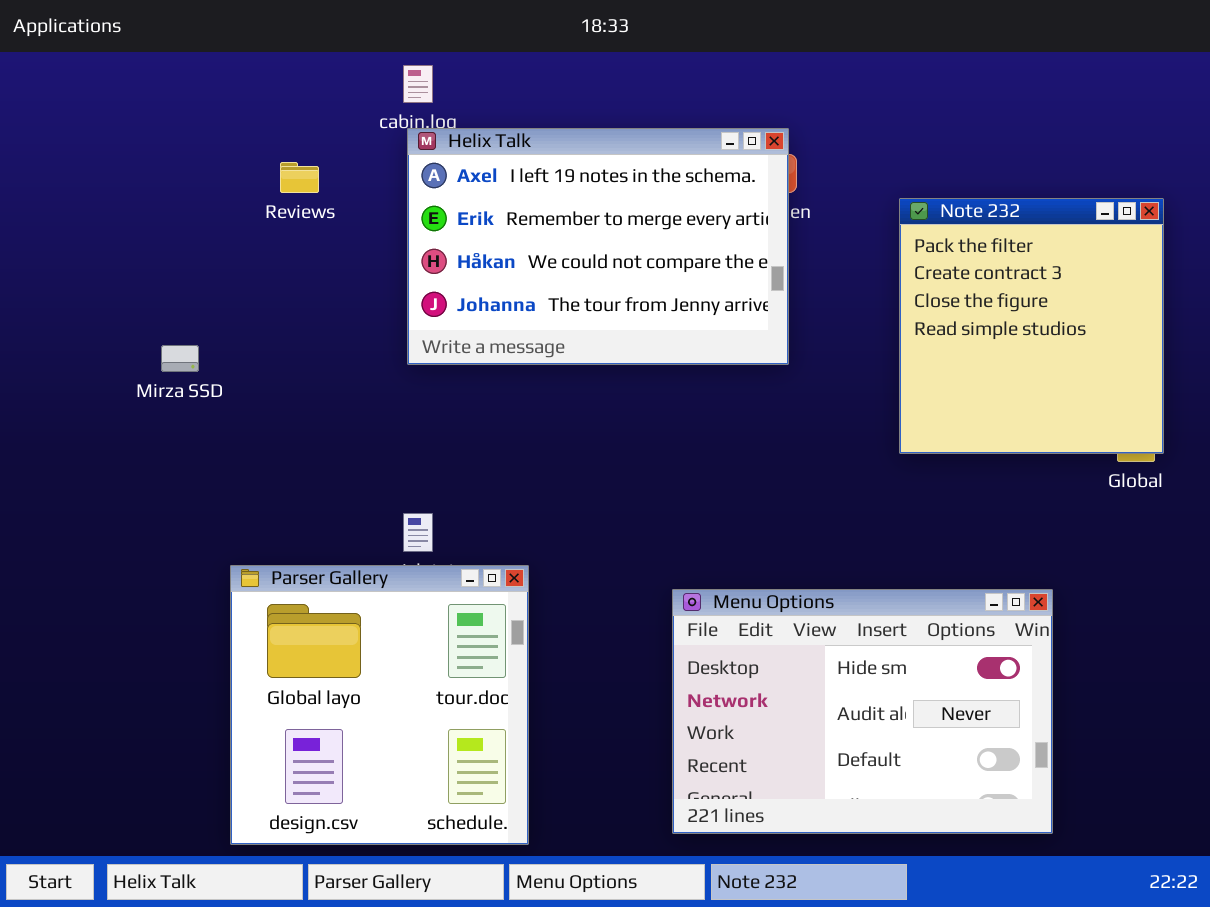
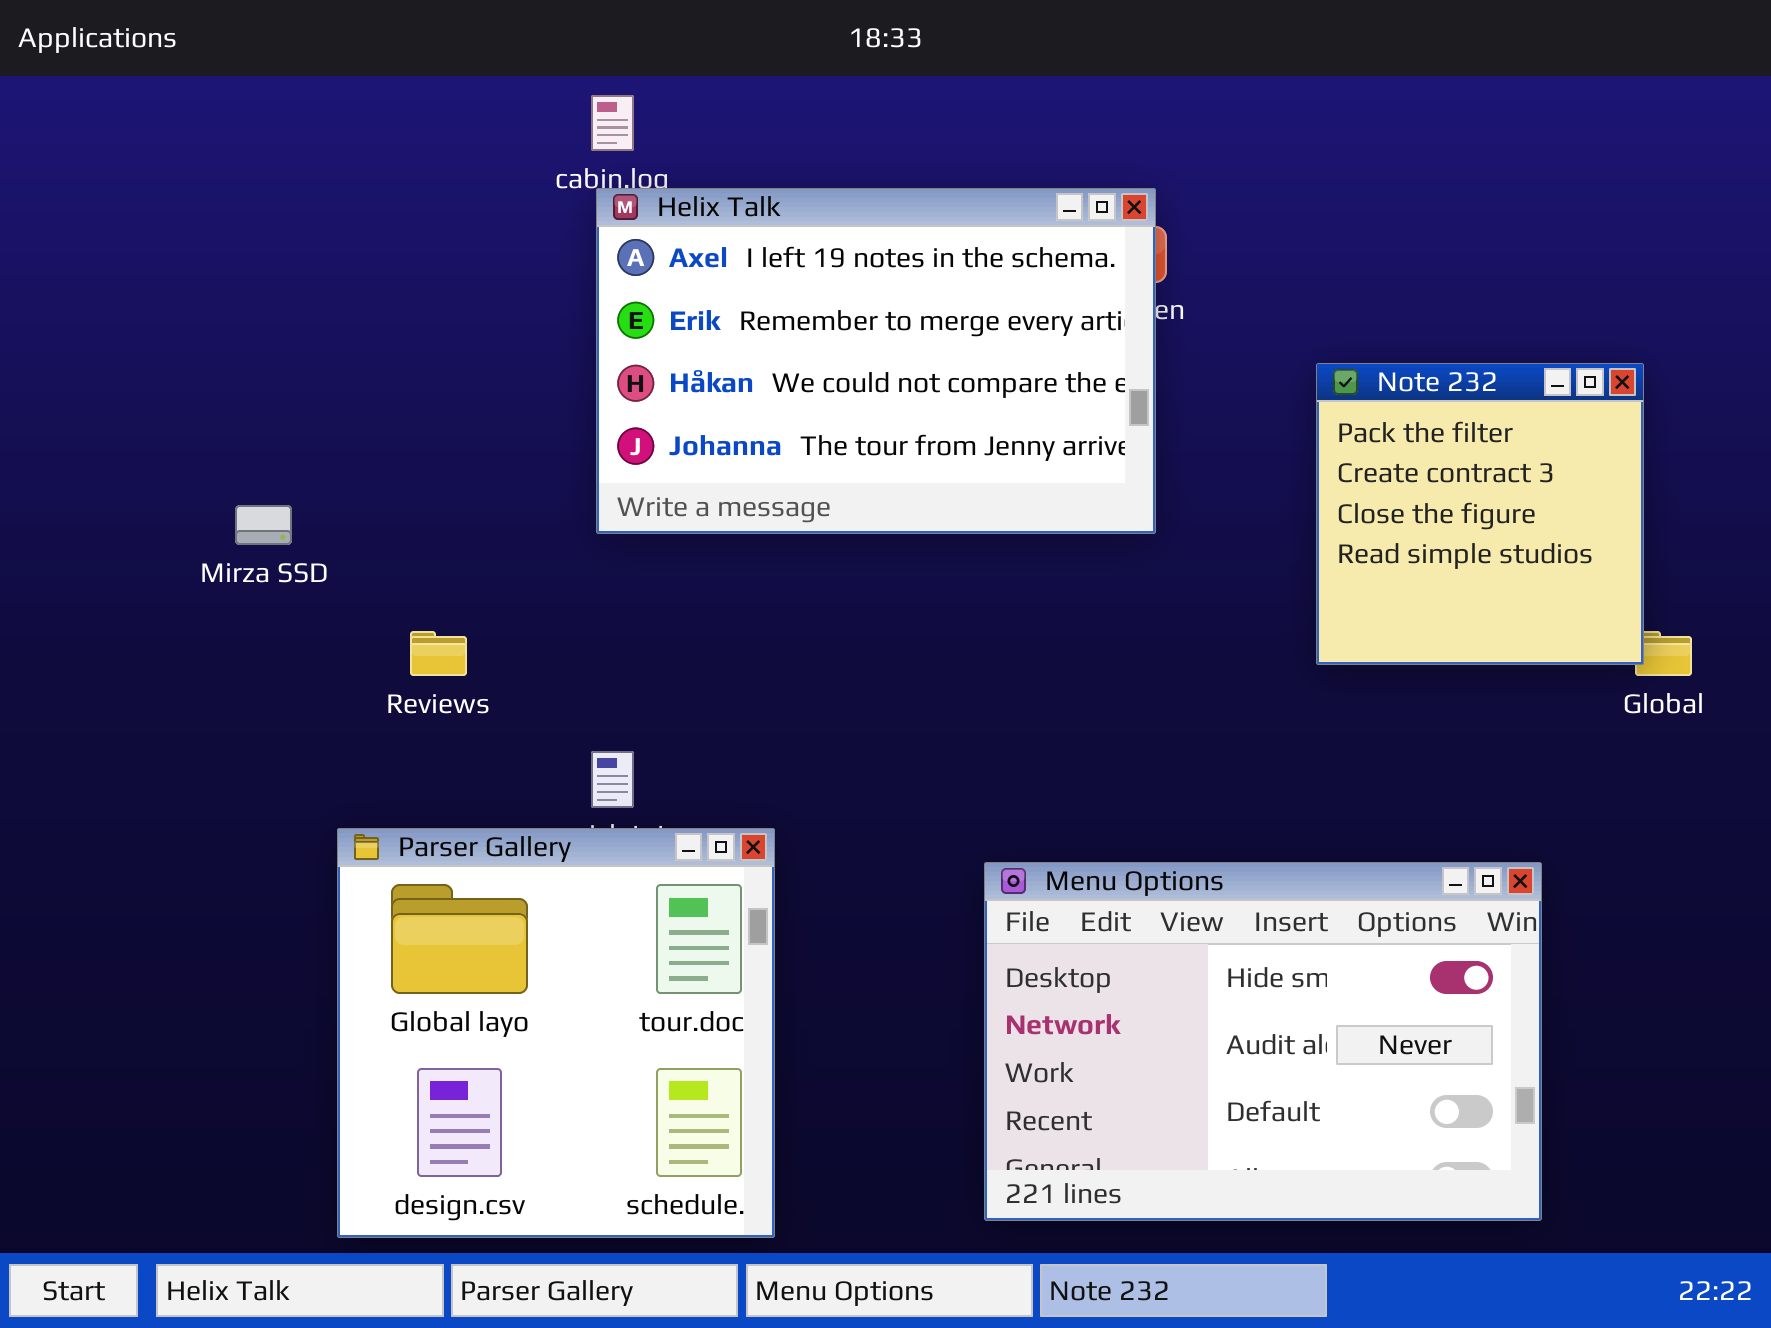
Reviews: [280,162,319,193] -> [410,631,467,676], moved
Note 232: [899,198,1164,454] -> [1316,363,1644,665], resized

